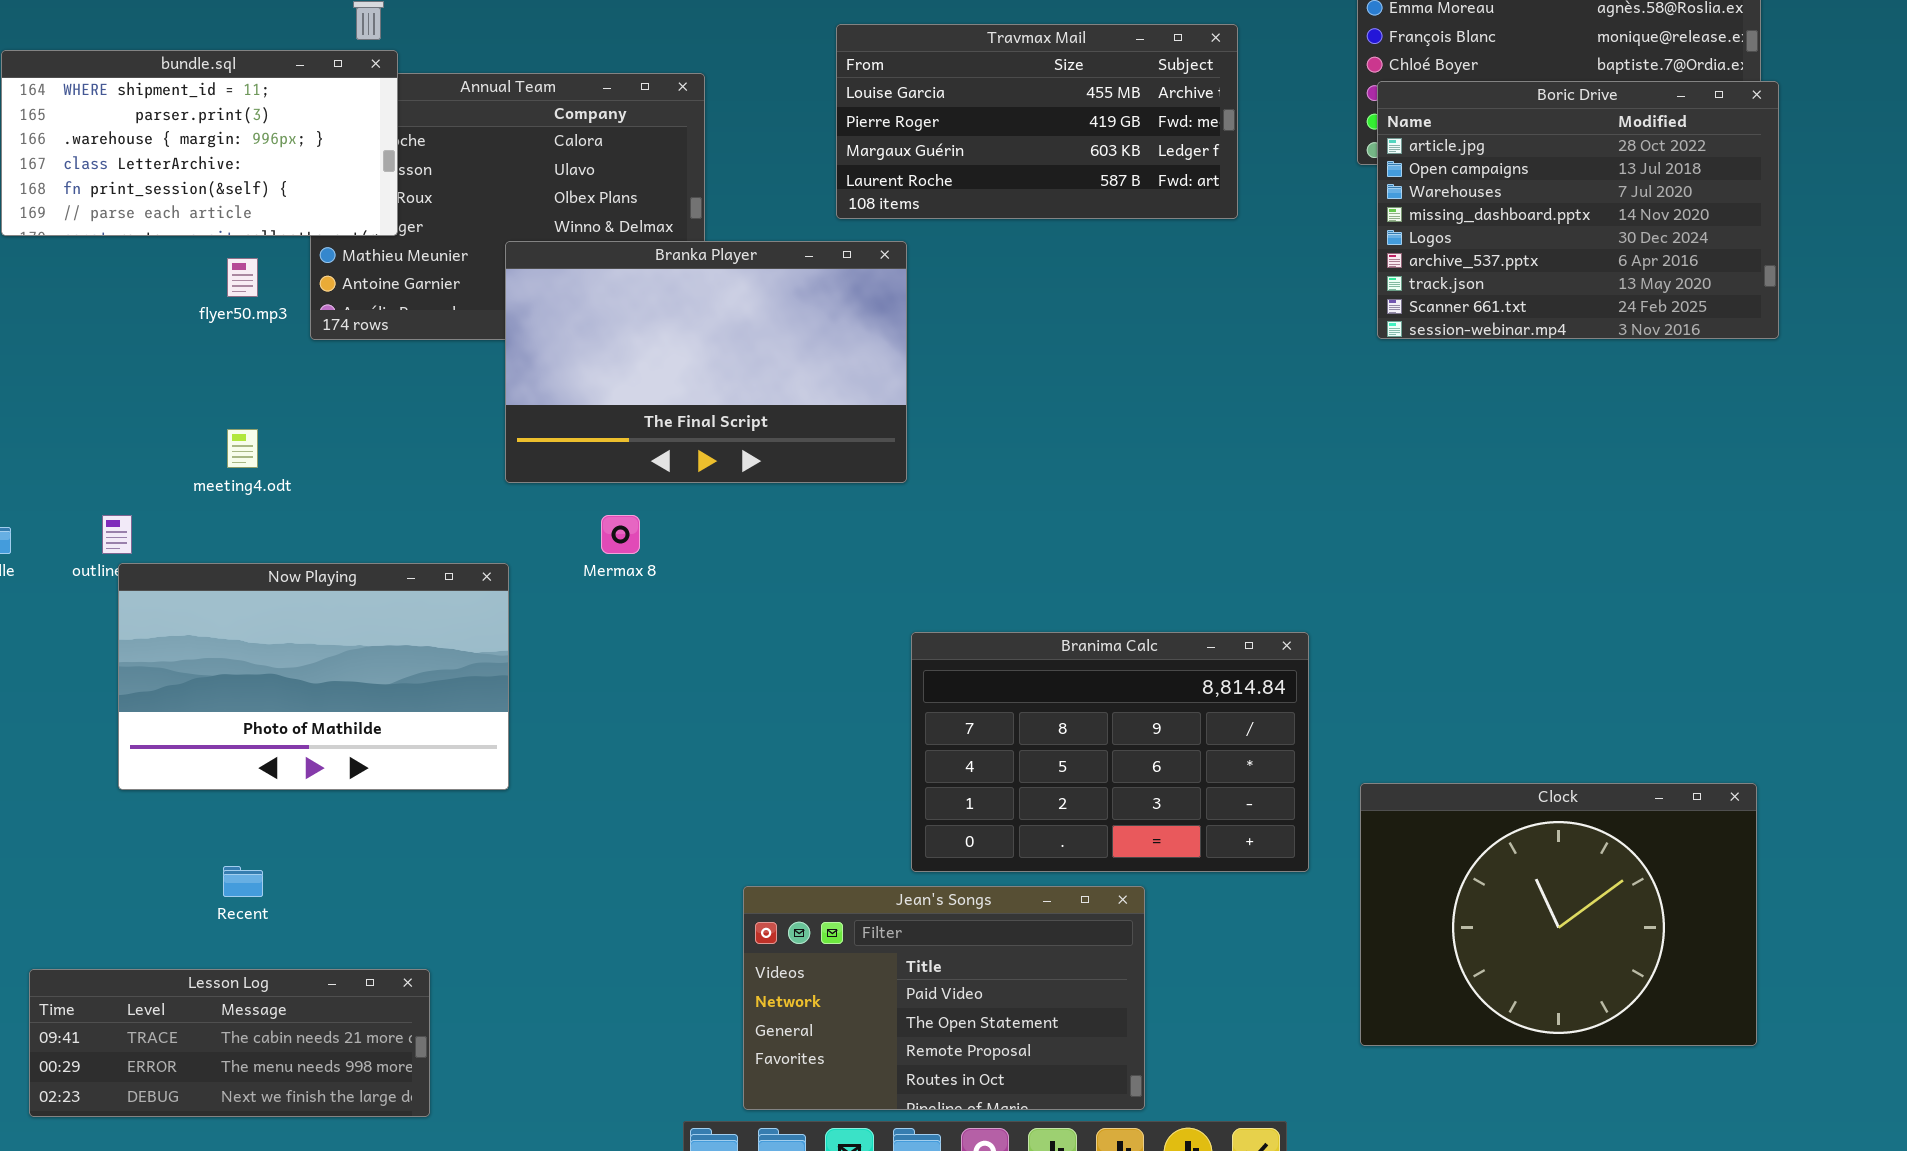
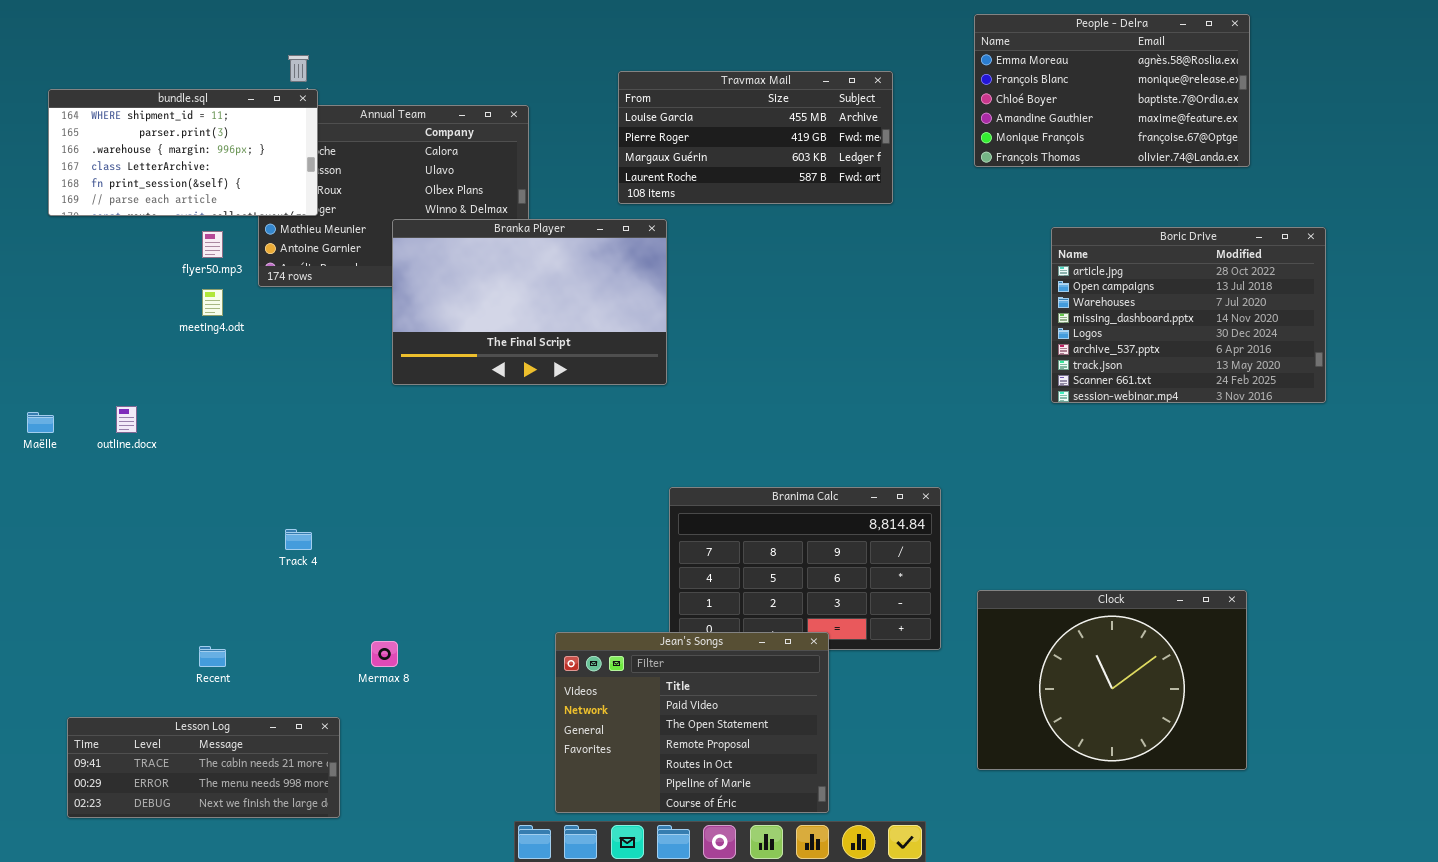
Boric Drive: [1377,81,1779,339] -> [1051,227,1326,403], moved
meeting4.odt: [227,429,258,468] -> [202,289,223,316], moved
Mermax 8: [601,515,640,554] -> [371,641,398,667], moved
Now Playing: [118,563,509,790] -> none, closed
Jean's Songs: [743,886,1145,1110] -> [555,632,829,813], resized

